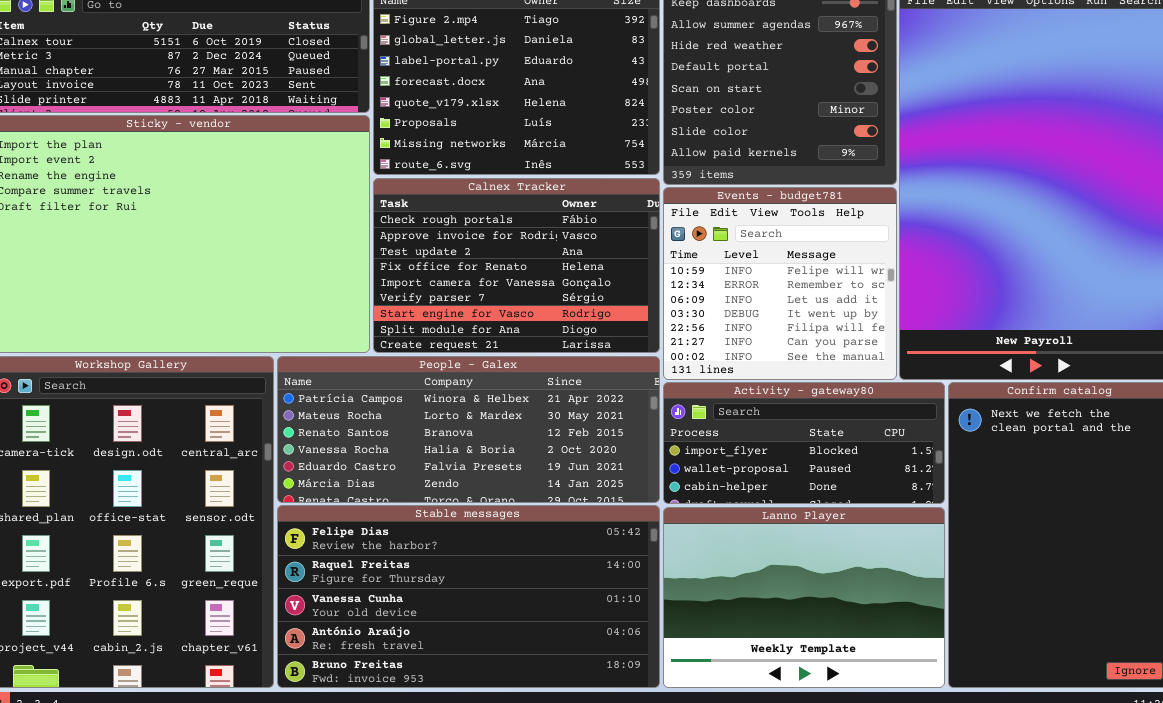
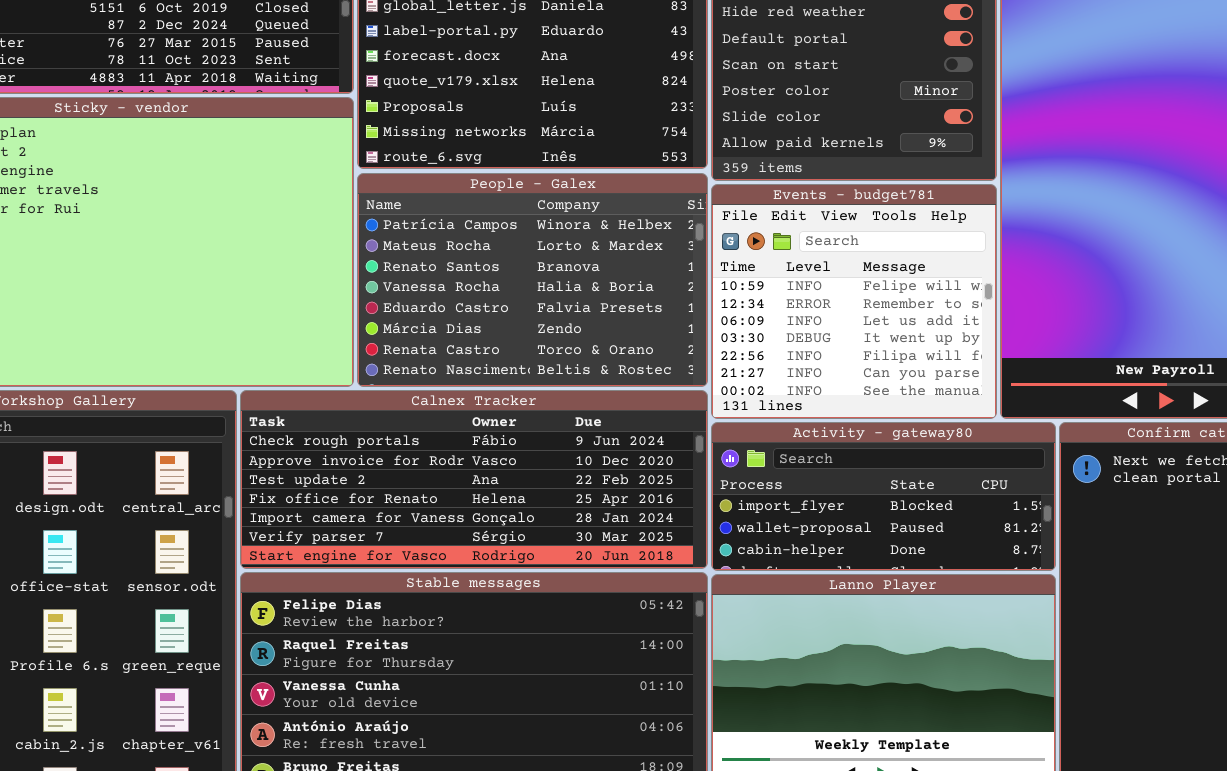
Calnex Tracker: [373,178,660,353] -> [240,390,708,569], moved, resized
People - Galex: [277,356,660,503] -> [357,173,708,387], moved, resized

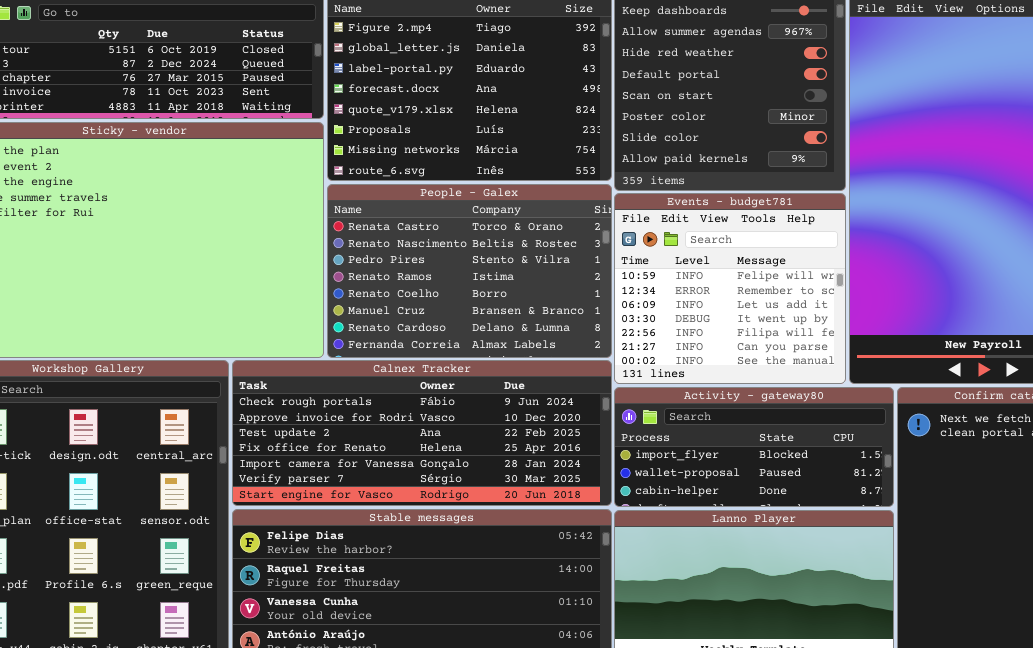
People - Galex: [357,173,708,387] -> [327,184,612,358], scrolled down 6 rows

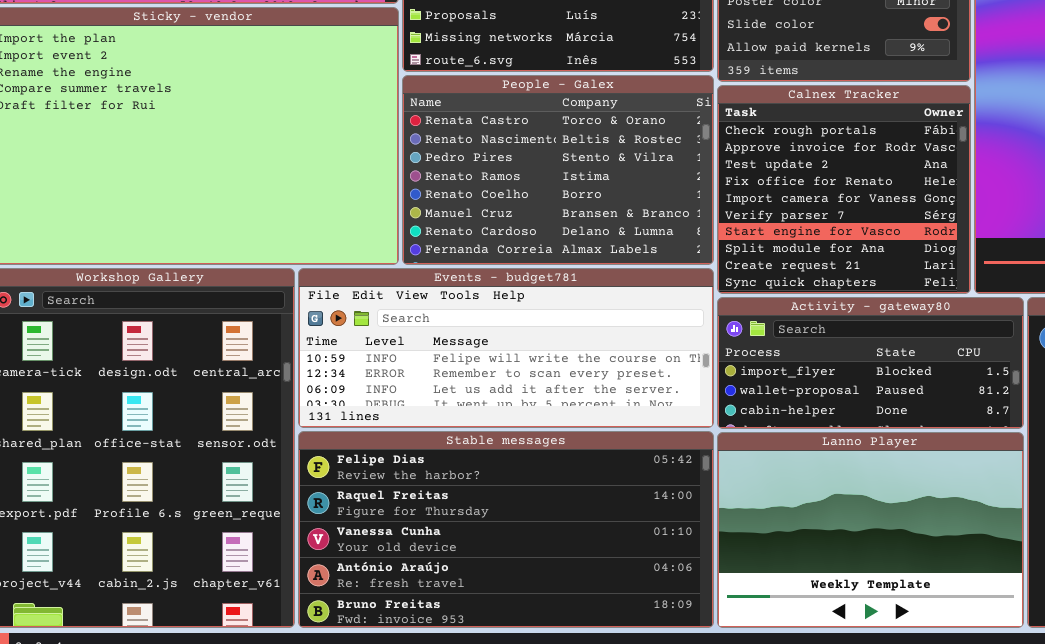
Events - budget781: [614,193,846,384] -> [298,268,714,428], moved, resized
Calnex Tracker: [232,360,612,506] -> [717,85,971,294], moved, resized

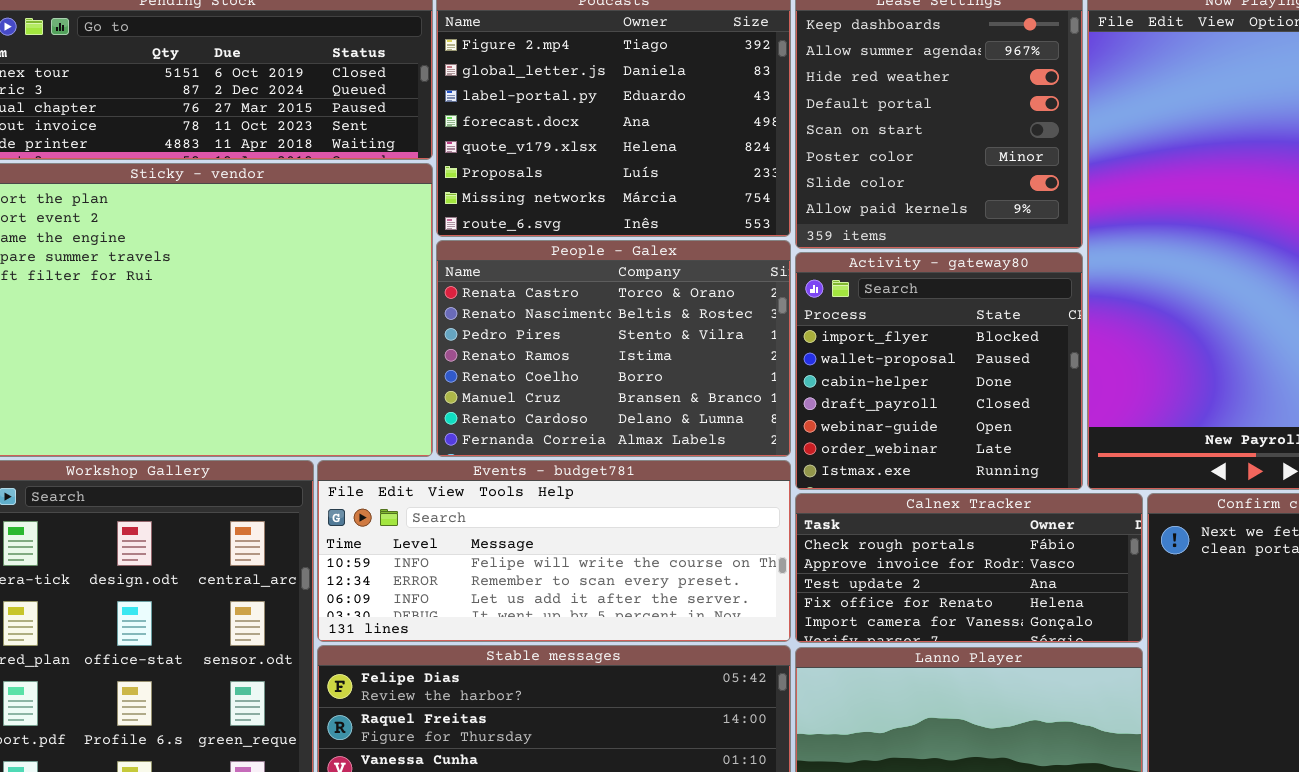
Calnex Tracker: [717,85,971,294] -> [795,493,1143,643], moved, resized
Activity - gateway80: [717,297,1024,429] -> [795,252,1083,490], moved, resized

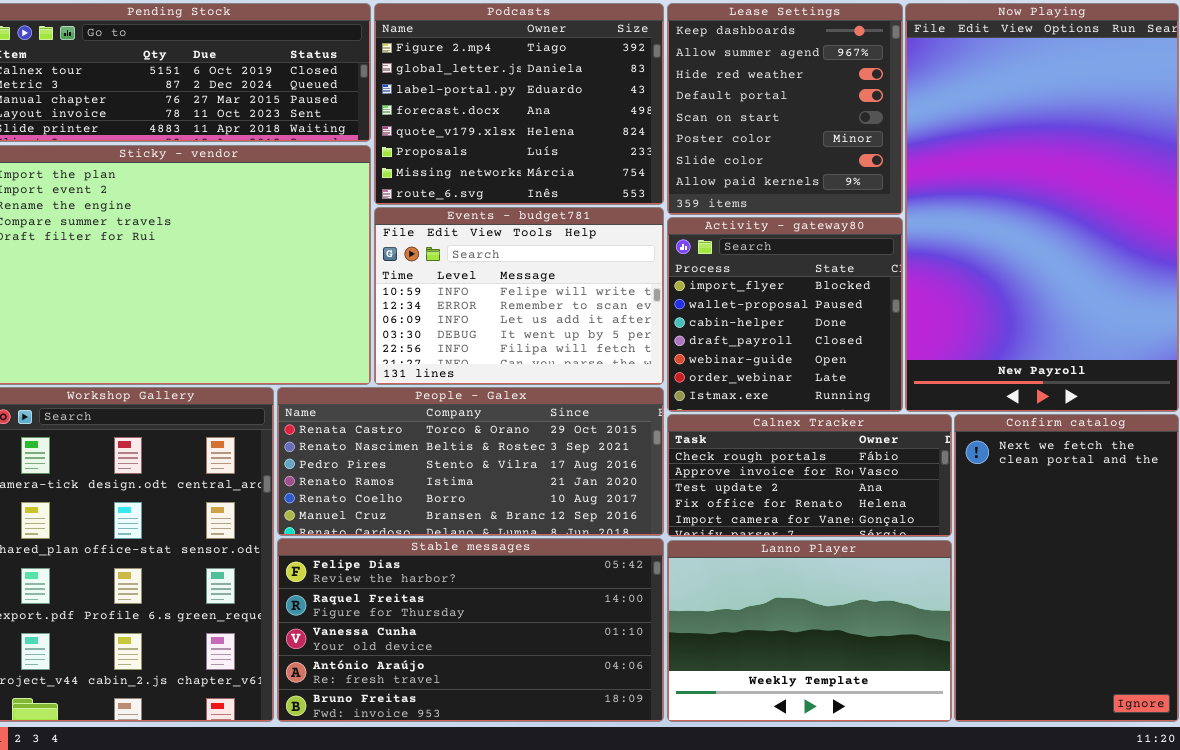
People - Galex: [436,240,791,457] -> [277,387,664,536], moved, resized
Events - budget781: [317,460,791,642] -> [374,207,664,385], moved, resized

